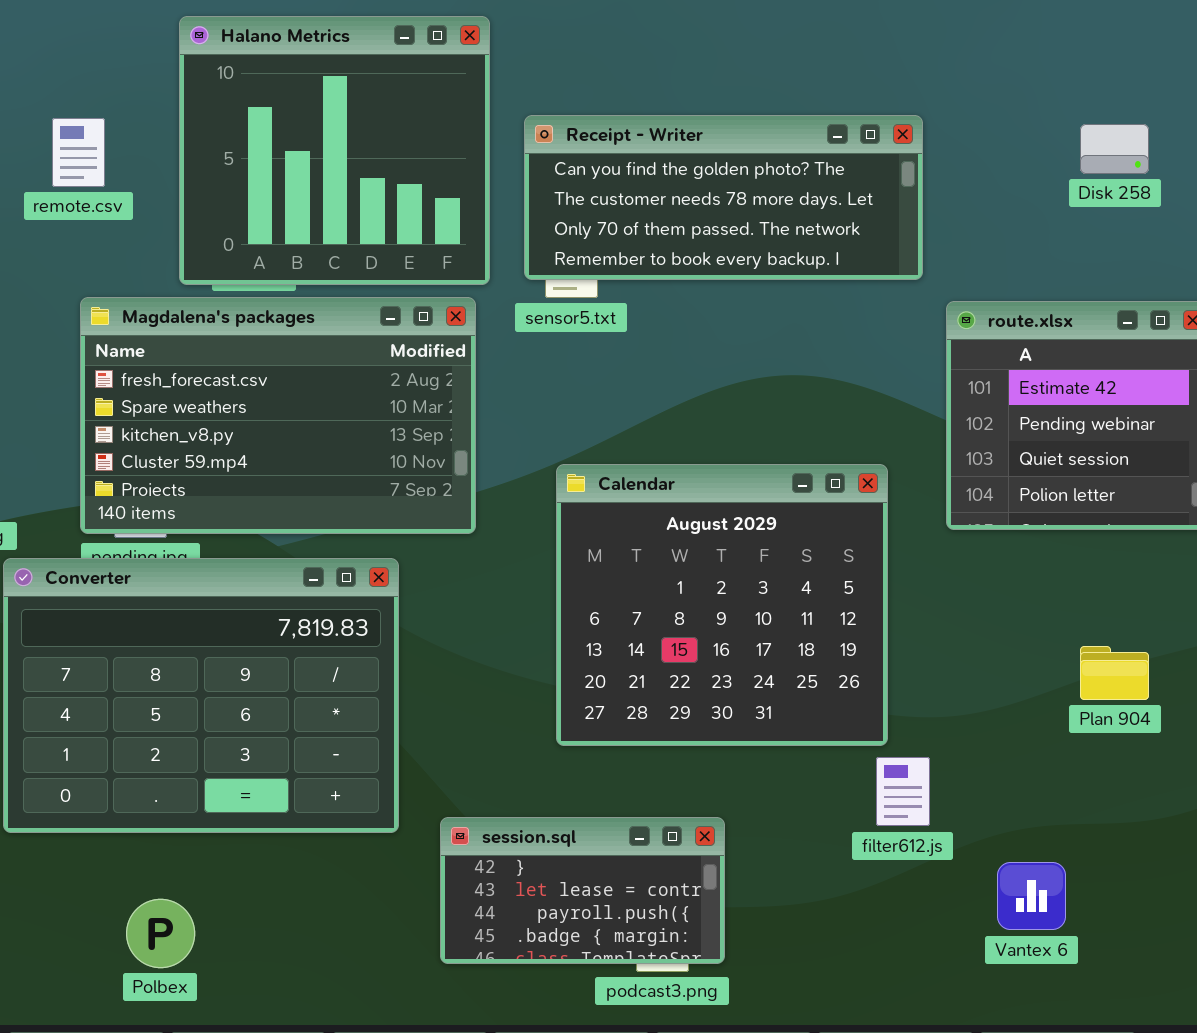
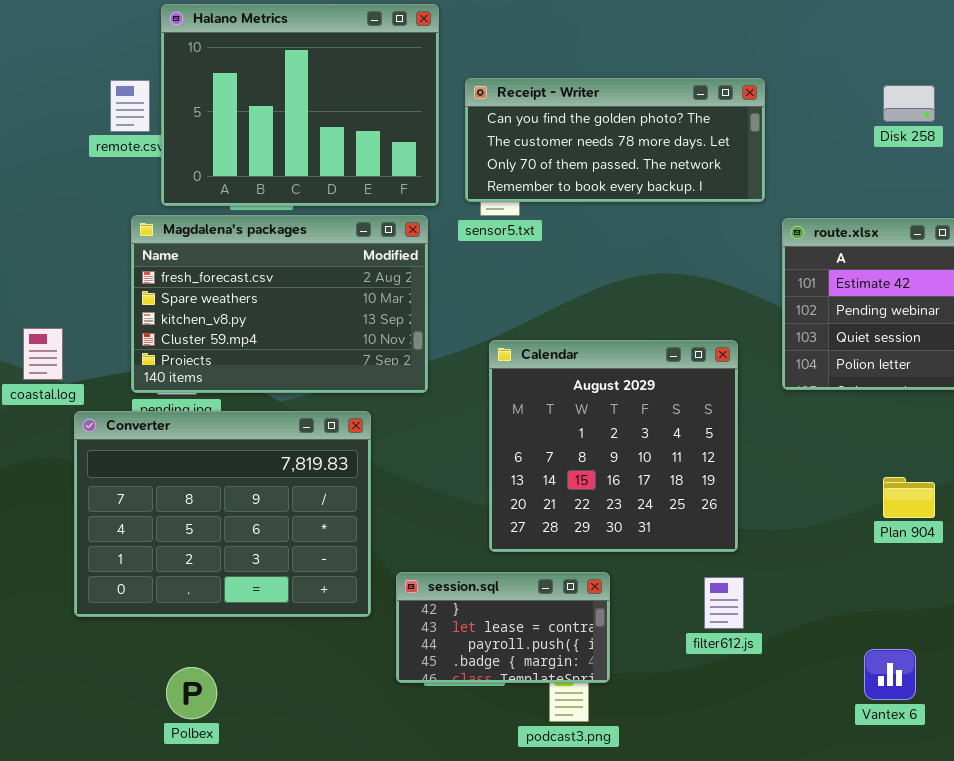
Halano Metrics: [179,16,490,285] -> [161,4,439,206], resized
filter612.js: [876,757,930,826] -> [704,577,744,629], moved
session.sql: [440,817,725,964] -> [396,572,610,683], moved
Vantex 6: [997,862,1066,930] -> [864,649,916,700], moved

